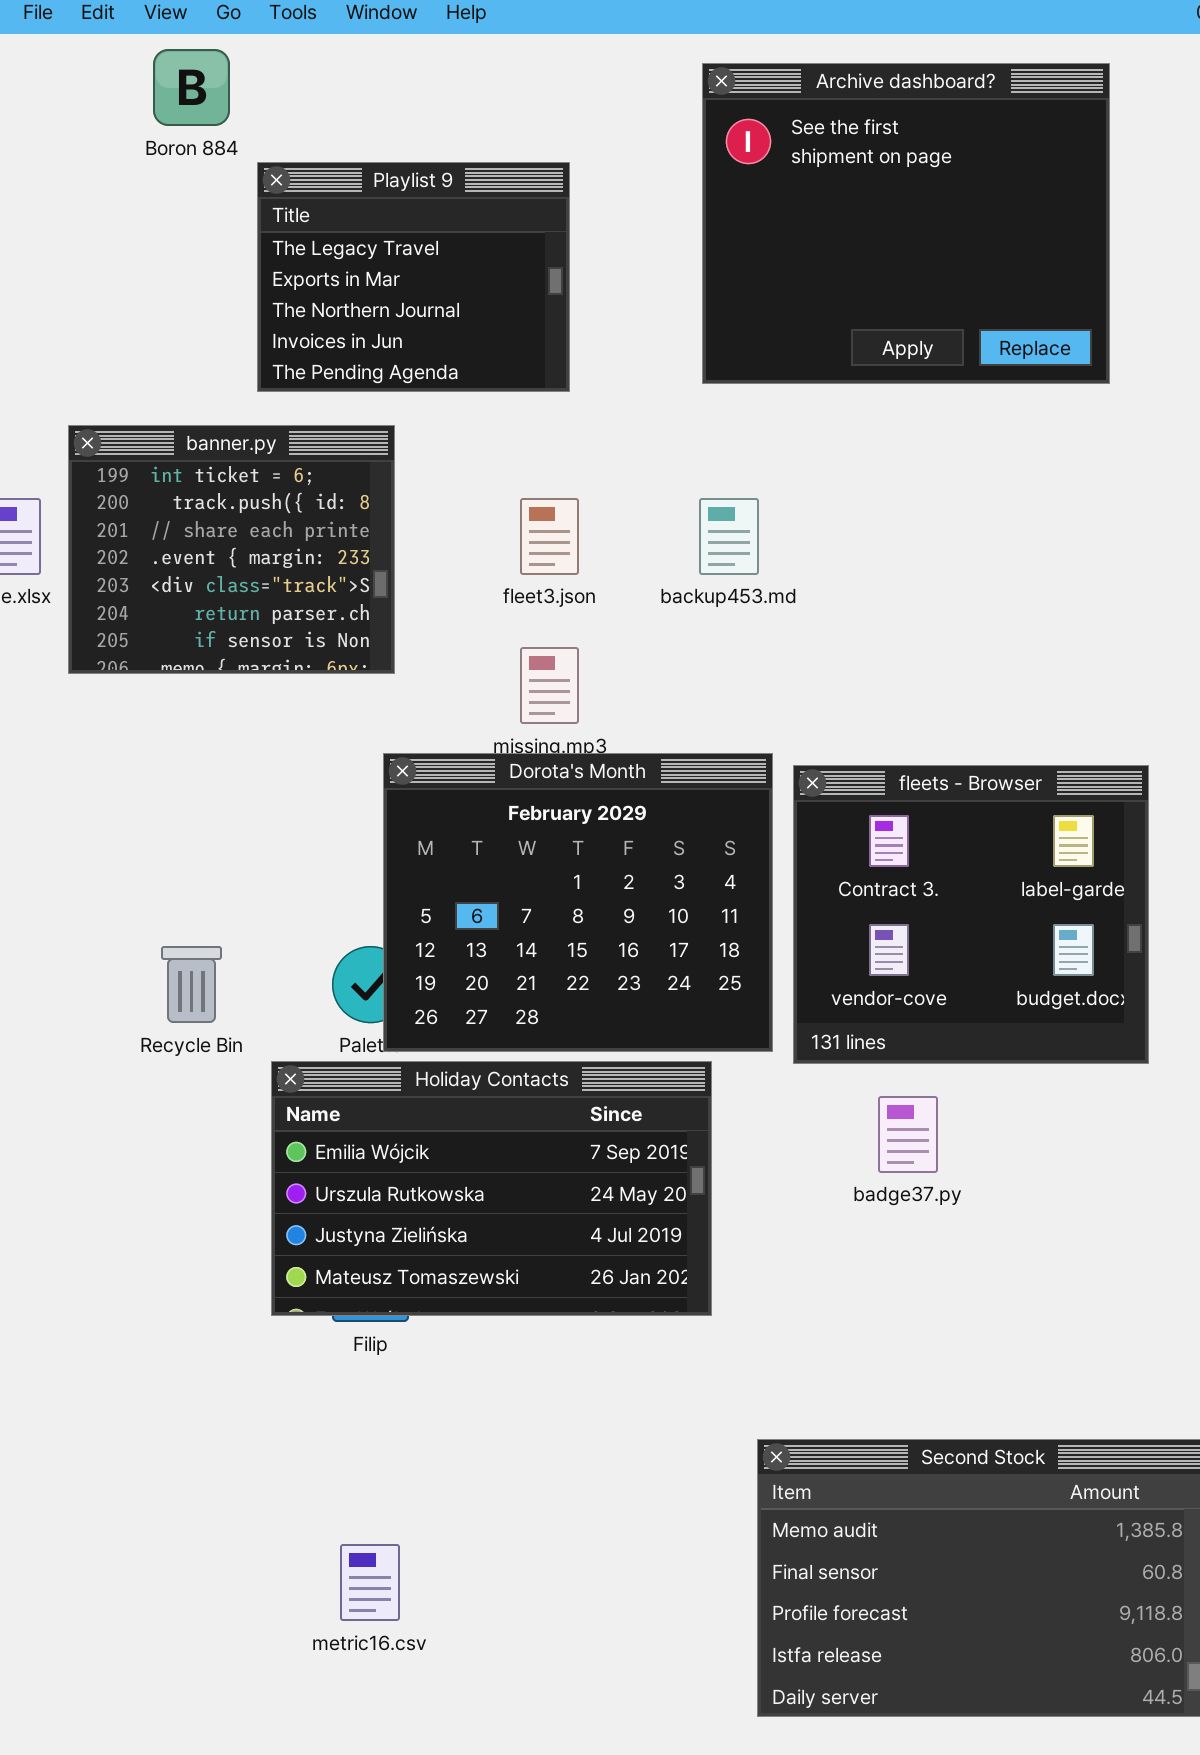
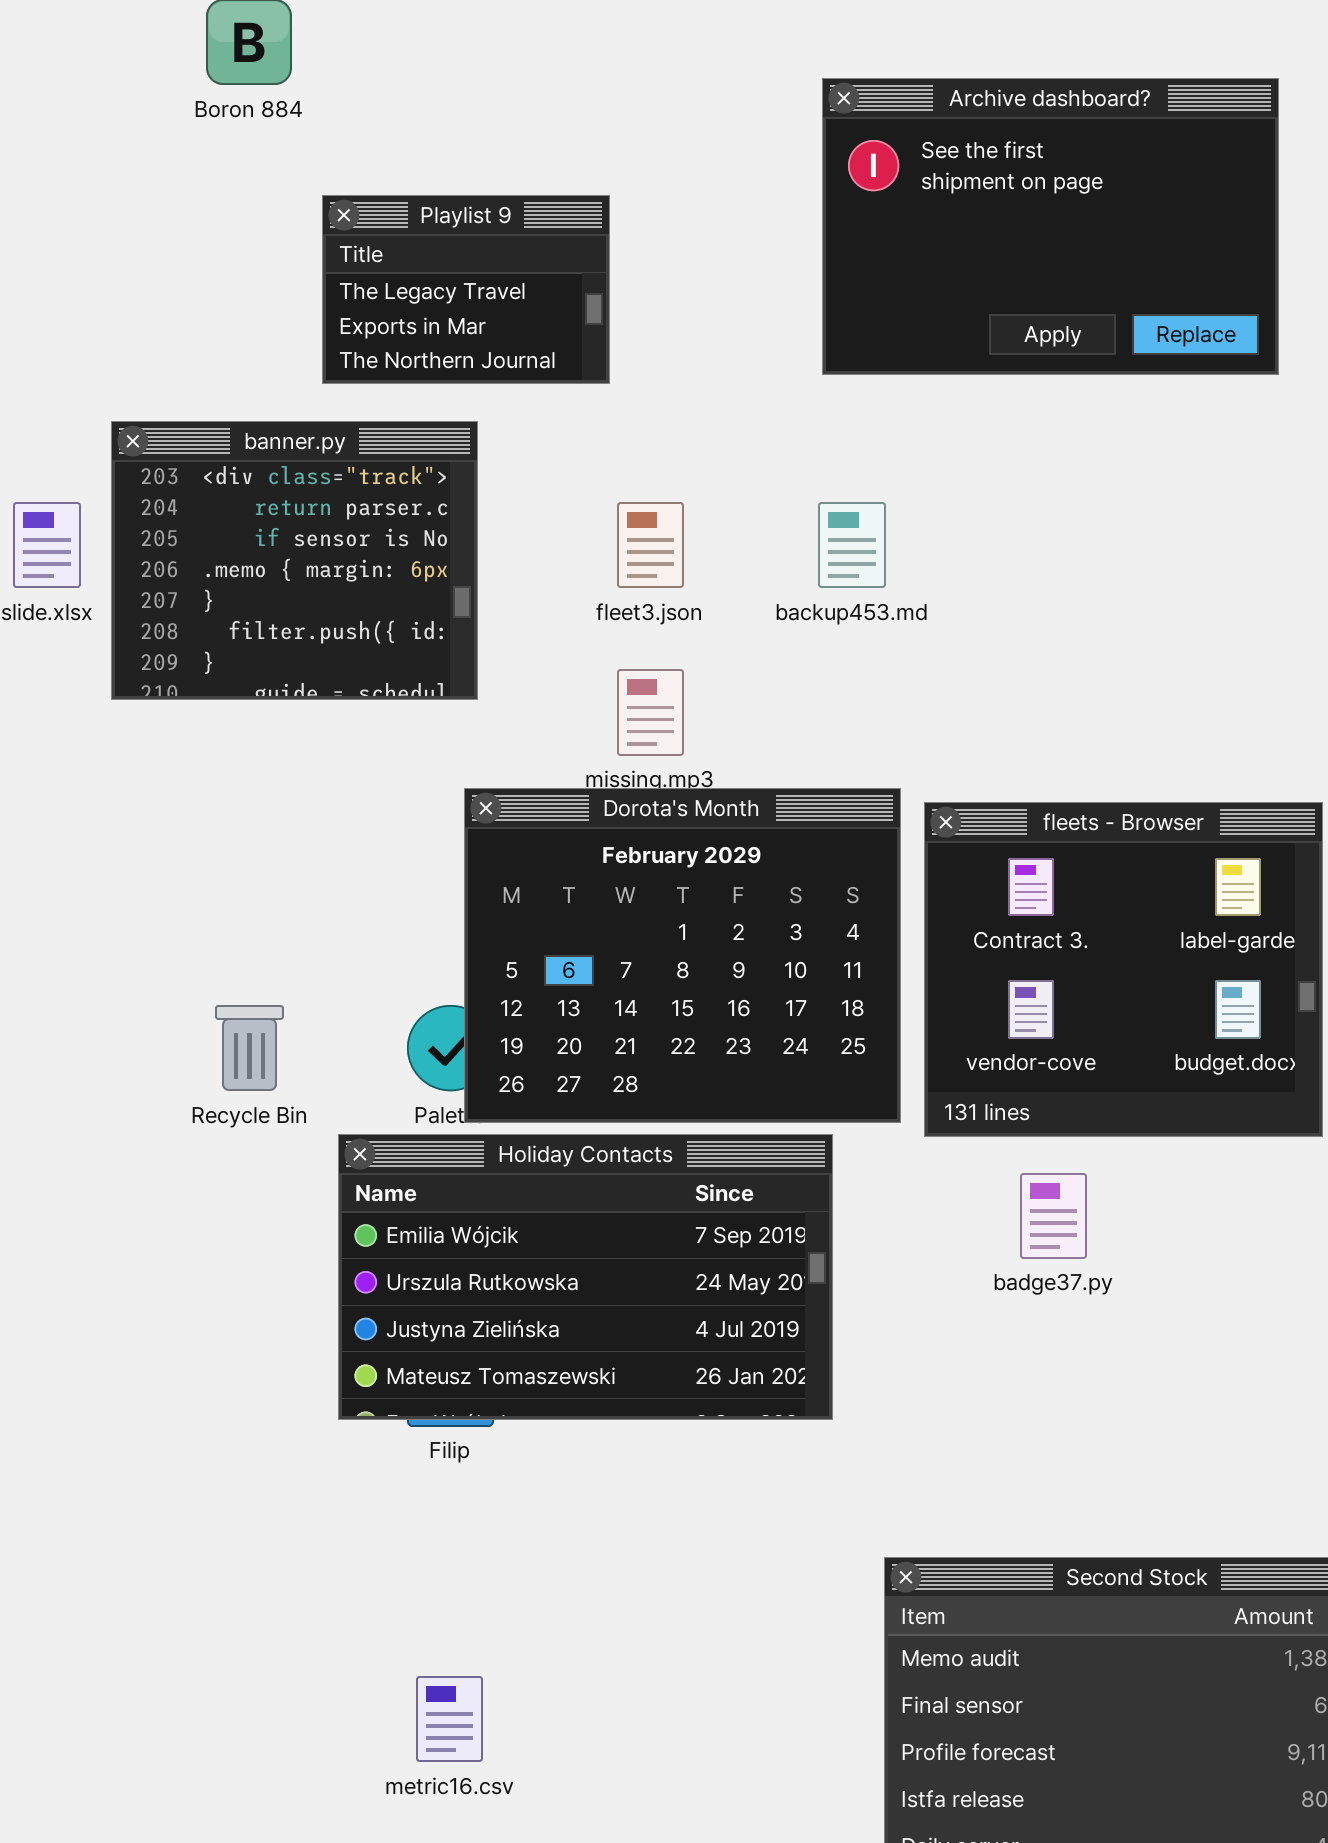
Archive dashboard?: [702,63,1110,384] -> [822,78,1279,375], resized
Playlist 9: [257,162,570,392] -> [322,195,610,384], resized
banner.py: [68,425,395,674] -> [111,421,478,700], scrolled down 4 rows

